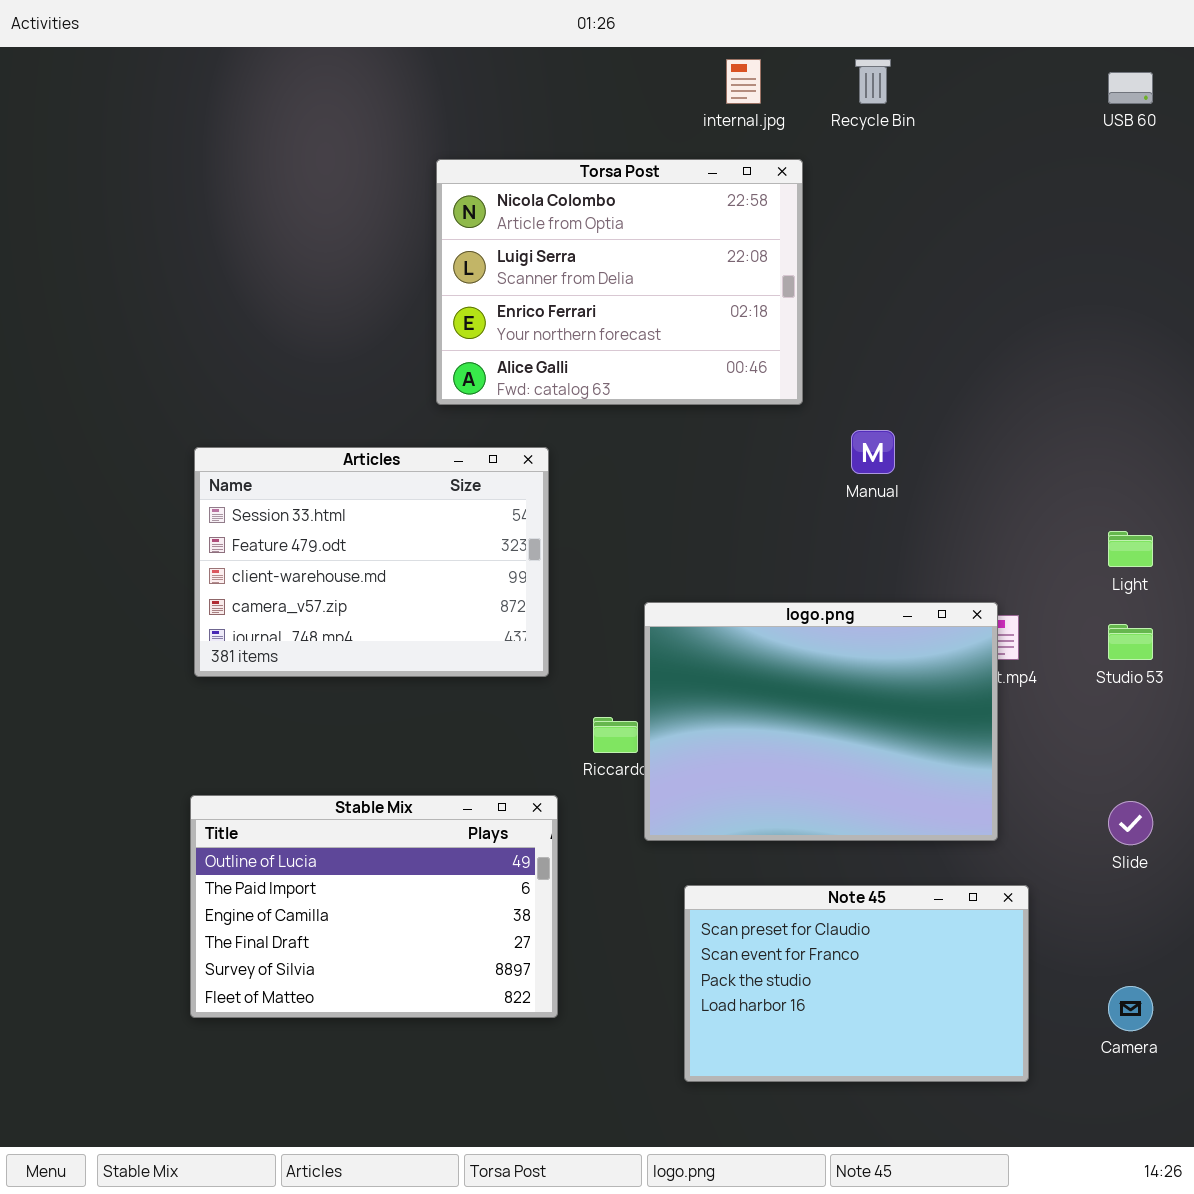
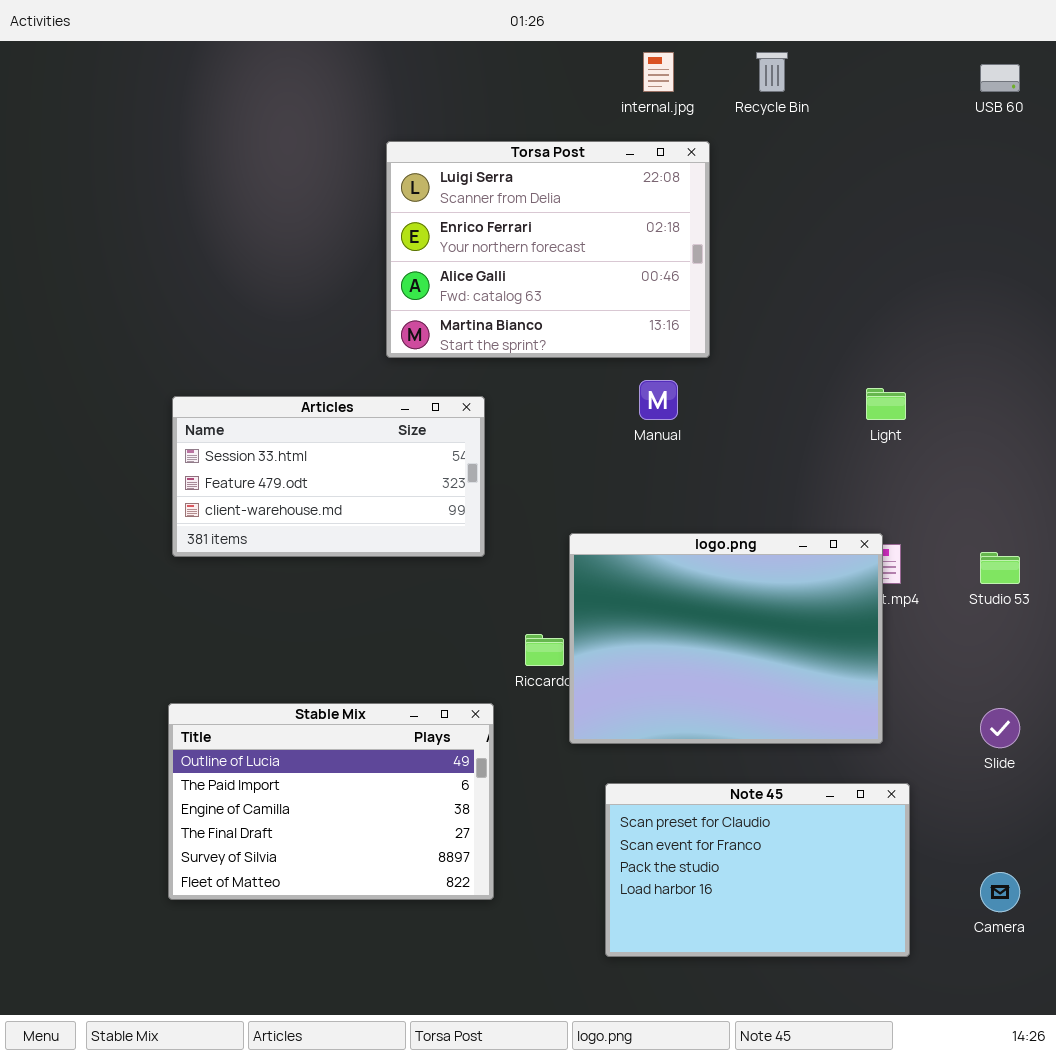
Torsa Post: [436,159,803,405] -> [386,141,710,358], scrolled down 1 row
Manual: [851,430,895,474] -> [639,380,678,420], moved
Articles: [194,447,549,677] -> [172,396,485,557], resized
Light: [1108,531,1153,567] -> [866,388,906,420], moved

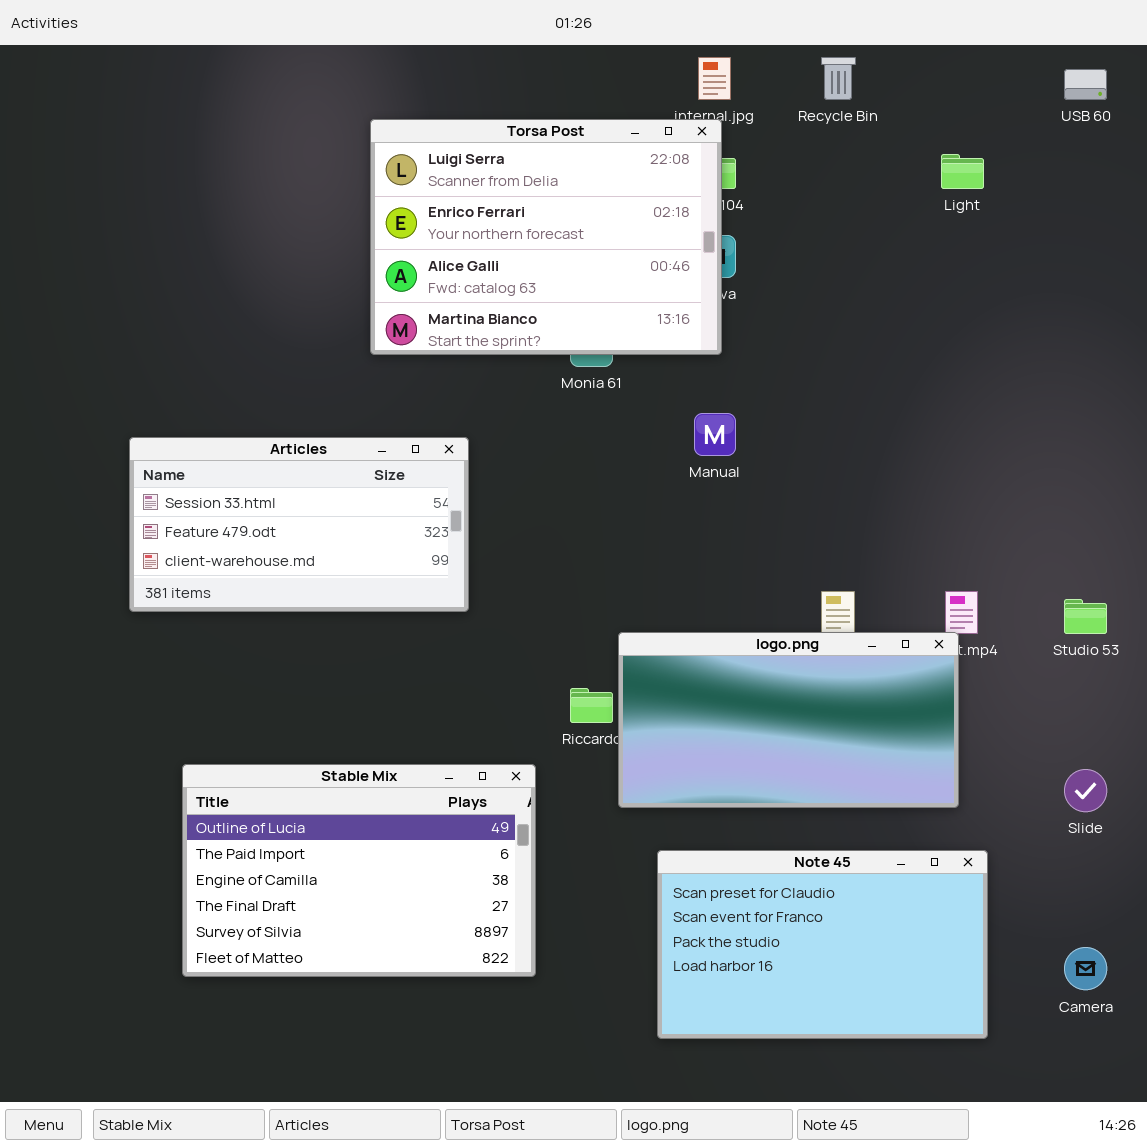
Torsa Post: [386,141,710,358] -> [370,119,722,355], moved
Light: [866,388,906,420] -> [941,154,984,189], moved
Articles: [172,396,485,557] -> [129,437,469,612], moved
logo.png: [569,533,883,744] -> [618,632,959,808], resized

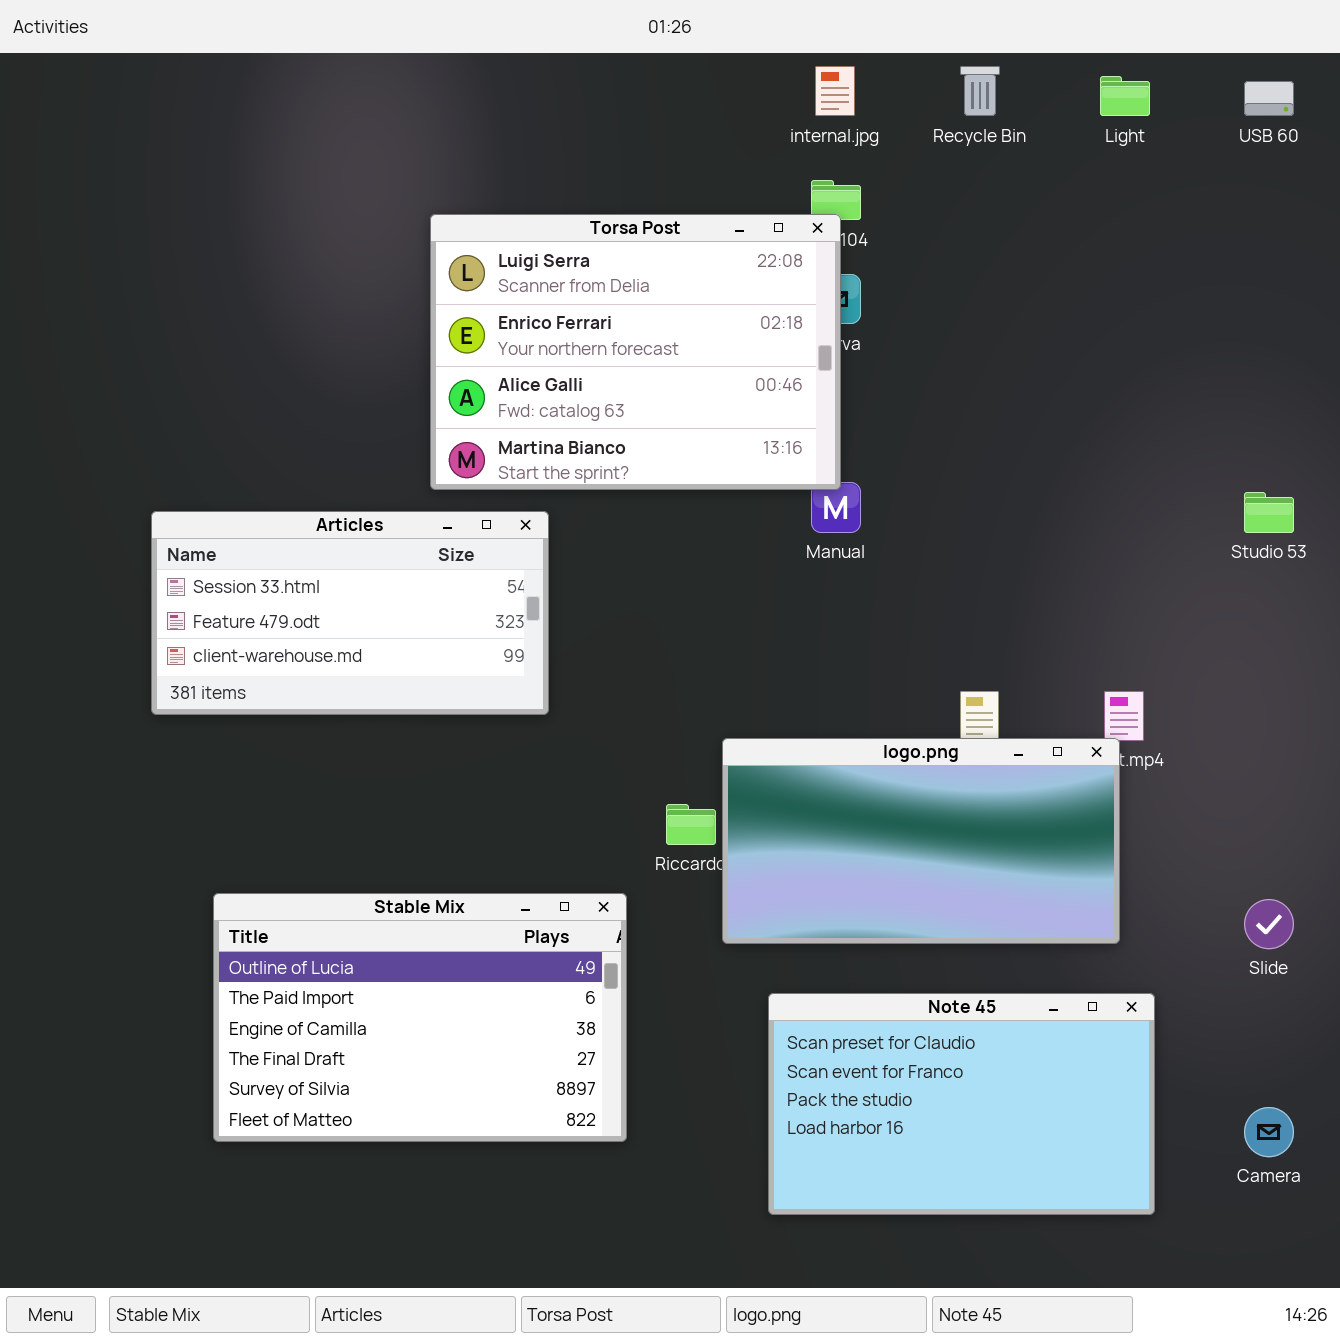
Torsa Post: [370,119,722,355] -> [430,214,841,490], moved
Light: [941,154,984,189] -> [1100,76,1150,116], moved
Studio 53: [1064,599,1107,634] -> [1244,492,1294,533], moved

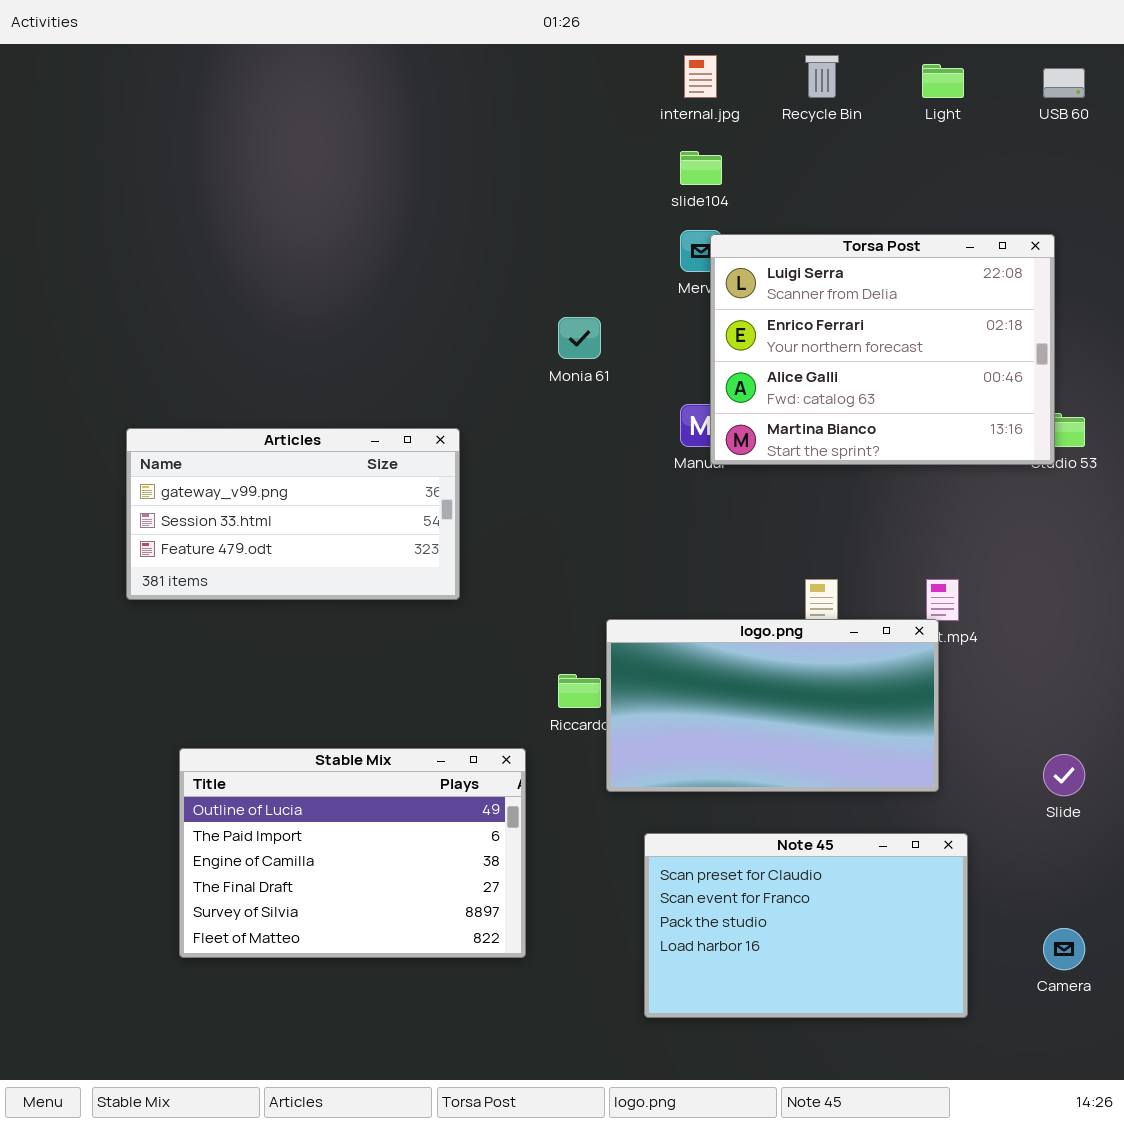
Torsa Post: [430,214,841,490] -> [710,234,1055,465], moved
Articles: [151,511,549,715] -> [126,428,460,600], scrolled up 1 row

